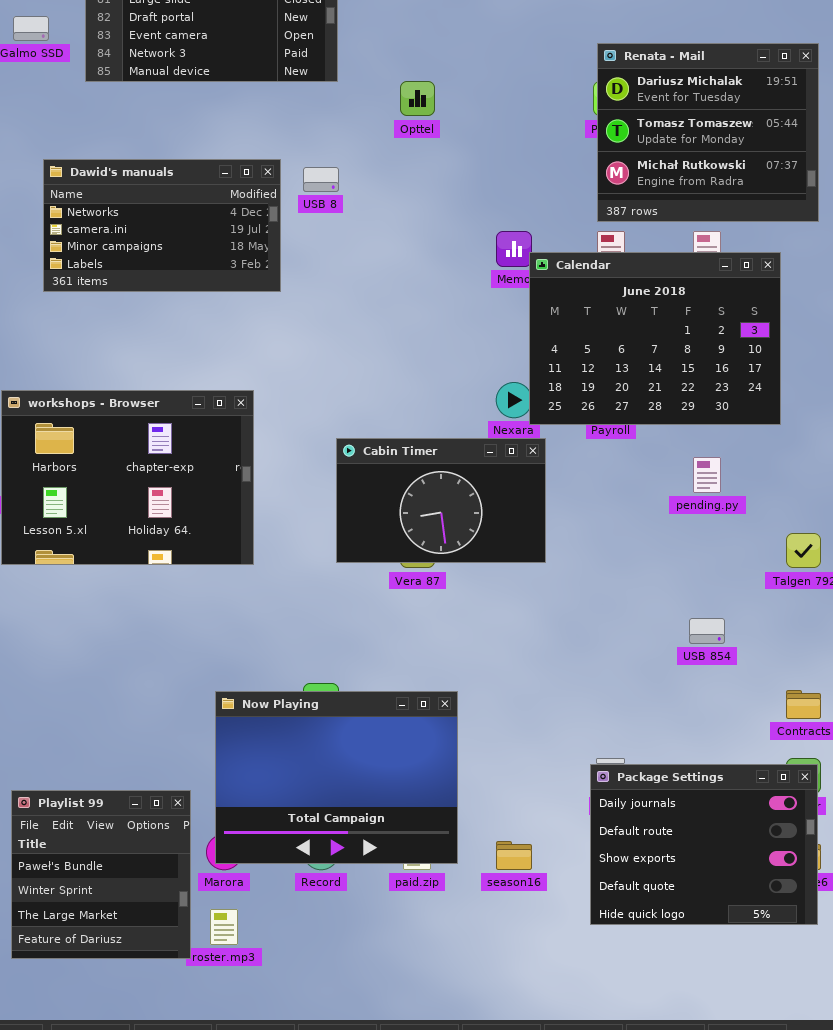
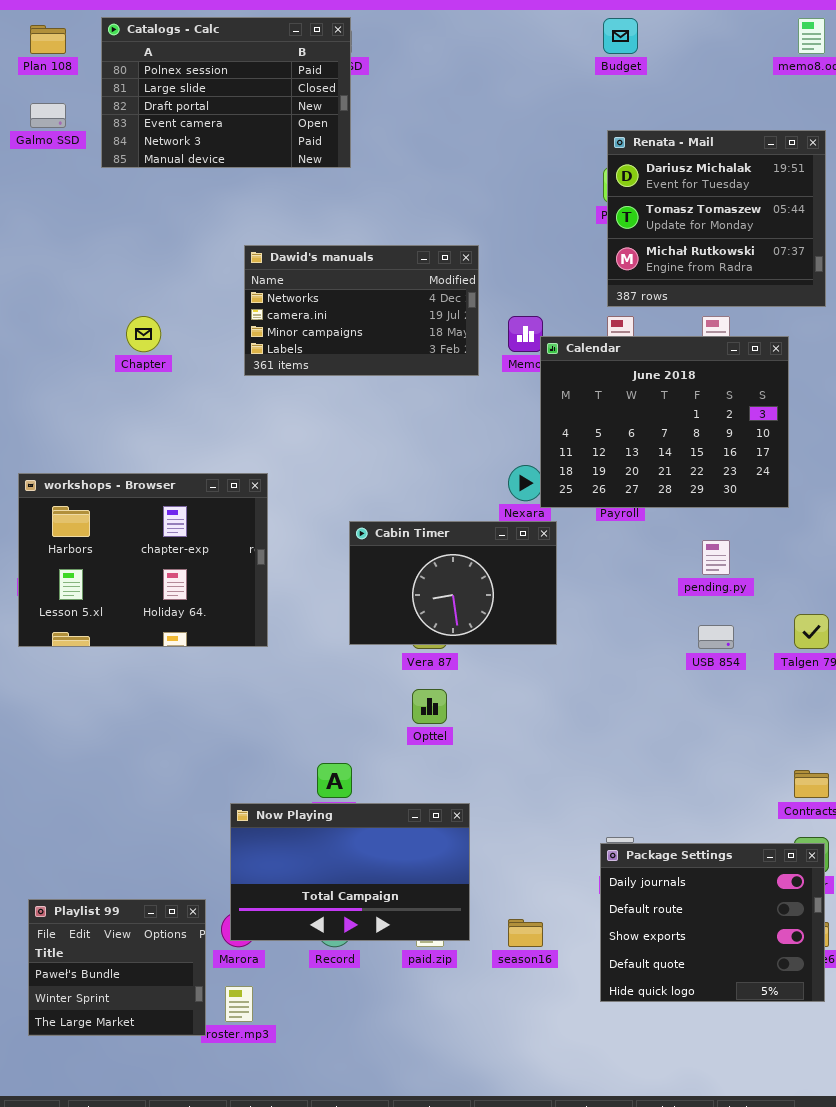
Opttel: [400,81,435,116] -> [412,689,447,724], moved
Dawid's manuals: [43,159,281,292] -> [244,245,479,376], moved
USB 854: [689,618,725,644] -> [698,625,734,649], moved
Now Playing: [215,691,458,864] -> [230,803,470,941], resized
Playlist 99: [11,790,191,959] -> [28,899,206,1036], resized

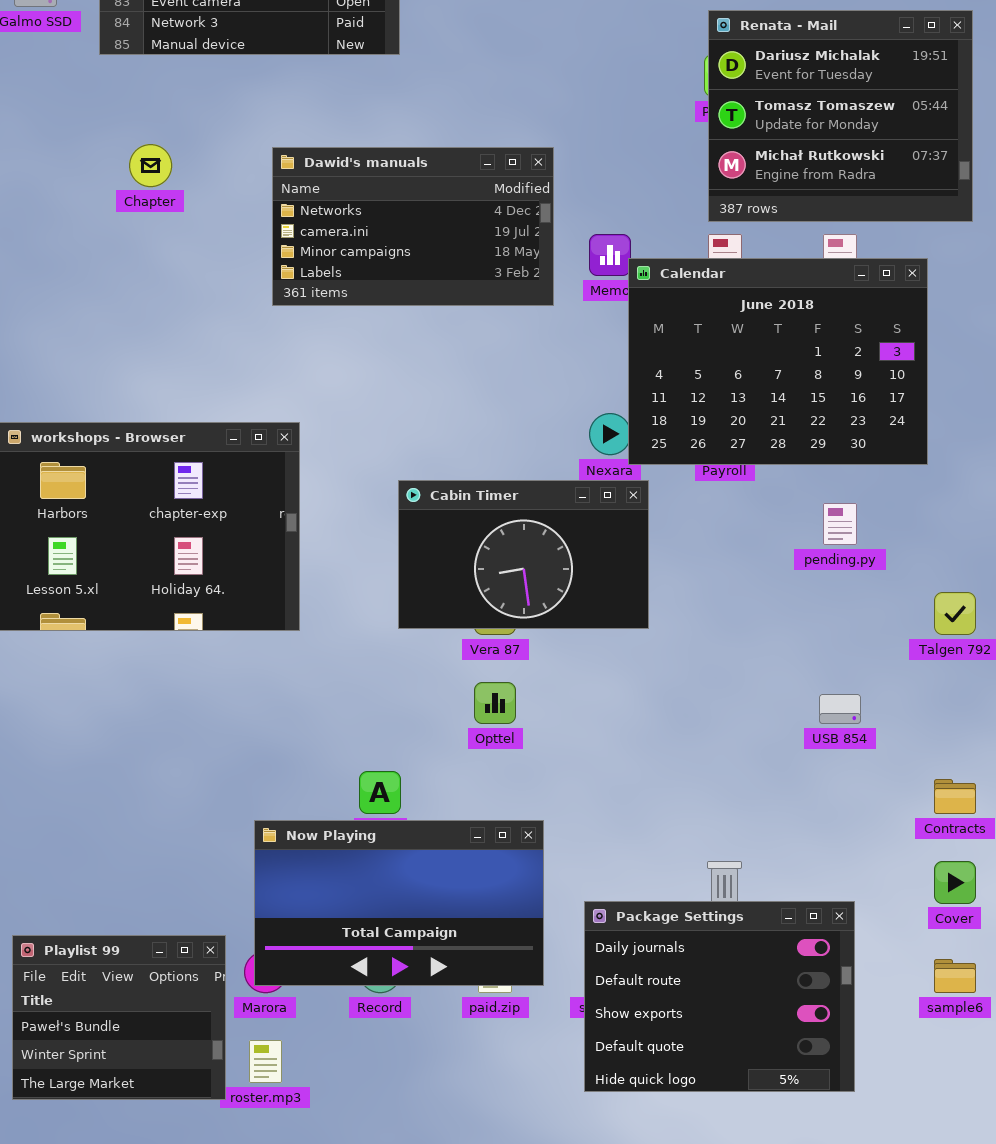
Chapter: [126,316,161,352] -> [129,144,172,187], moved
USB 854: [698,625,734,649] -> [819,694,861,724], moved
Package Settings: [600,843,825,1002] -> [584,901,855,1092], moved

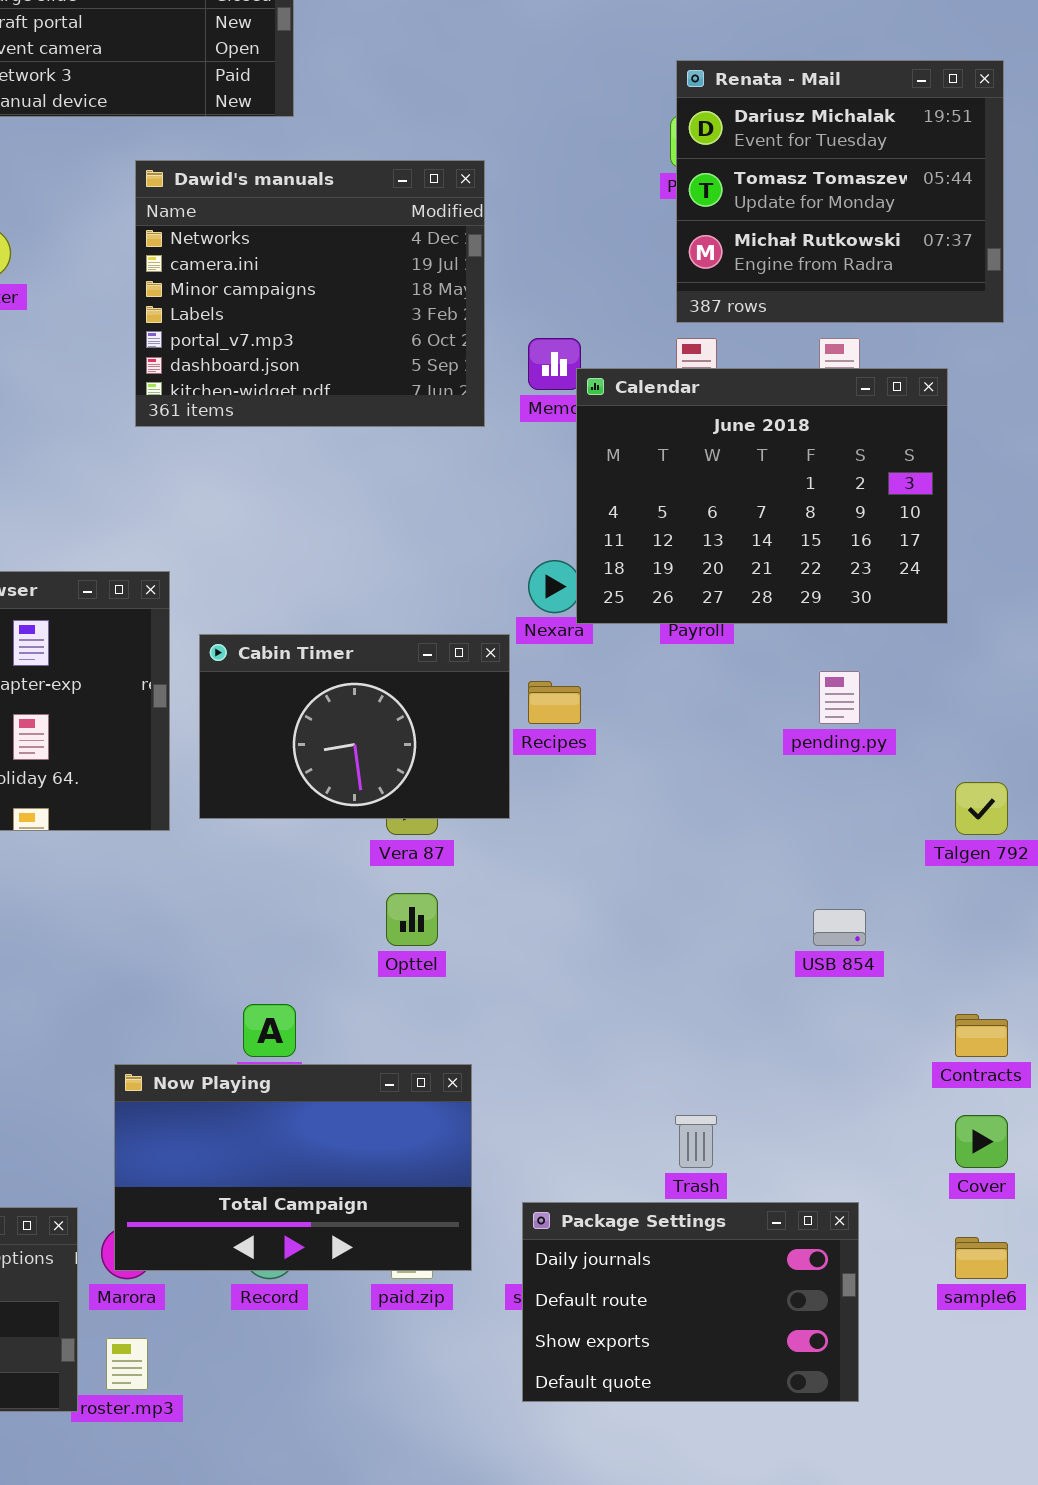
Dawid's manuals: [272,147,554,306] -> [135,160,485,427], resized
Cabin Timer: [398,480,649,629] -> [199,634,510,819], moved
Package Settings: [584,901,855,1092] -> [522,1202,859,1402], resized

